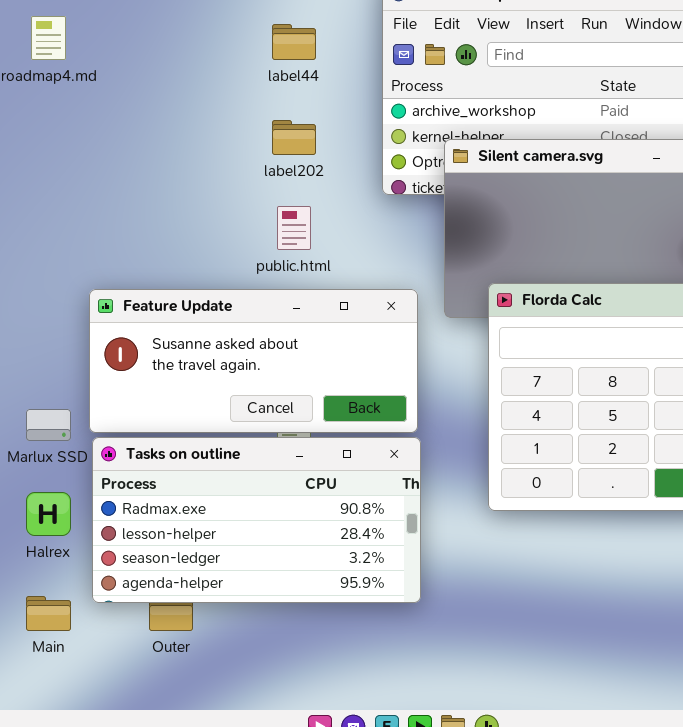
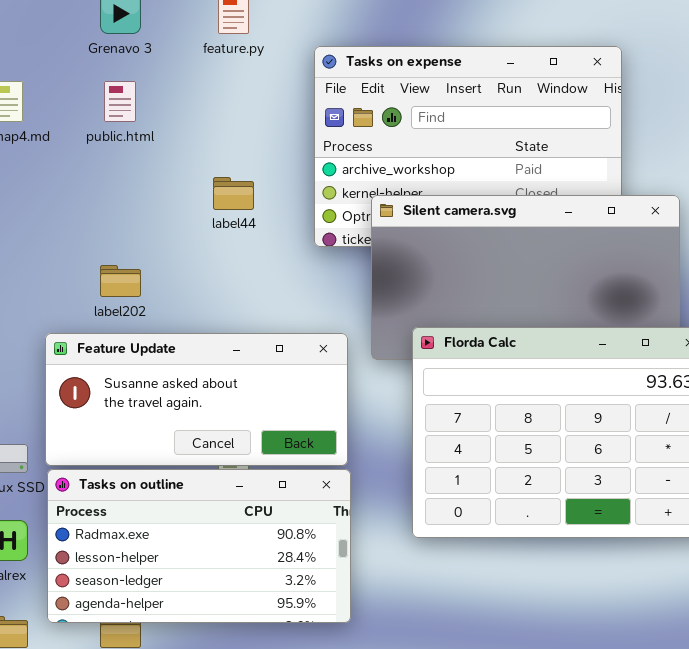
label44: [272,24,316,60] -> [213,177,254,210], moved
label202: [272,120,316,155] -> [100,265,141,297], moved
public.html: [277,206,311,250] -> [104,81,136,122], moved

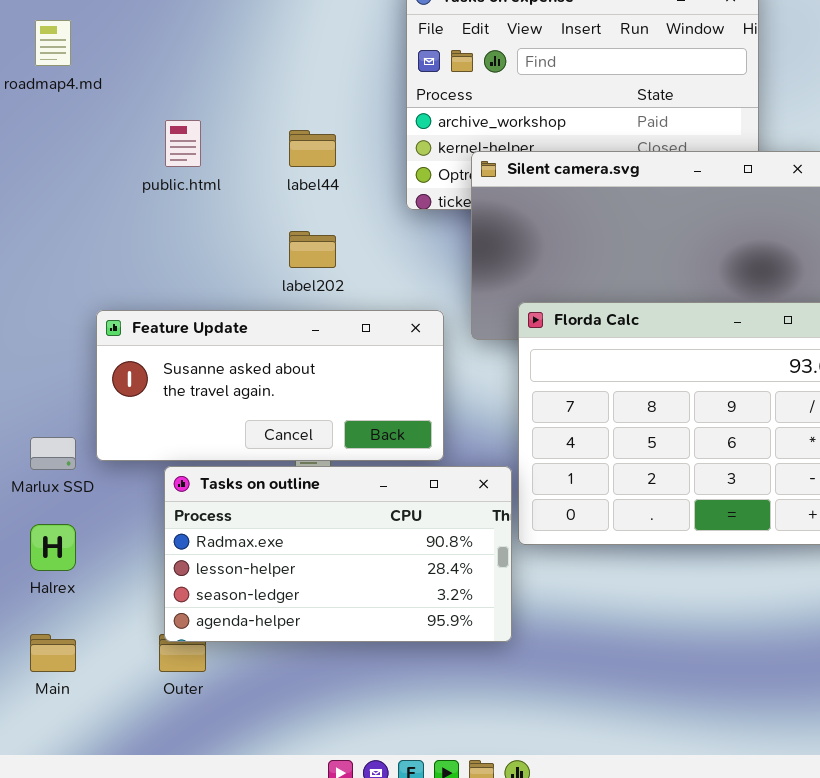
public.html: [104,81,136,122] -> [165,120,201,167], moved
label202: [100,265,141,297] -> [289,231,336,268], moved
Tasks on outline: [47,469,351,623] -> [164,466,512,642], moved

